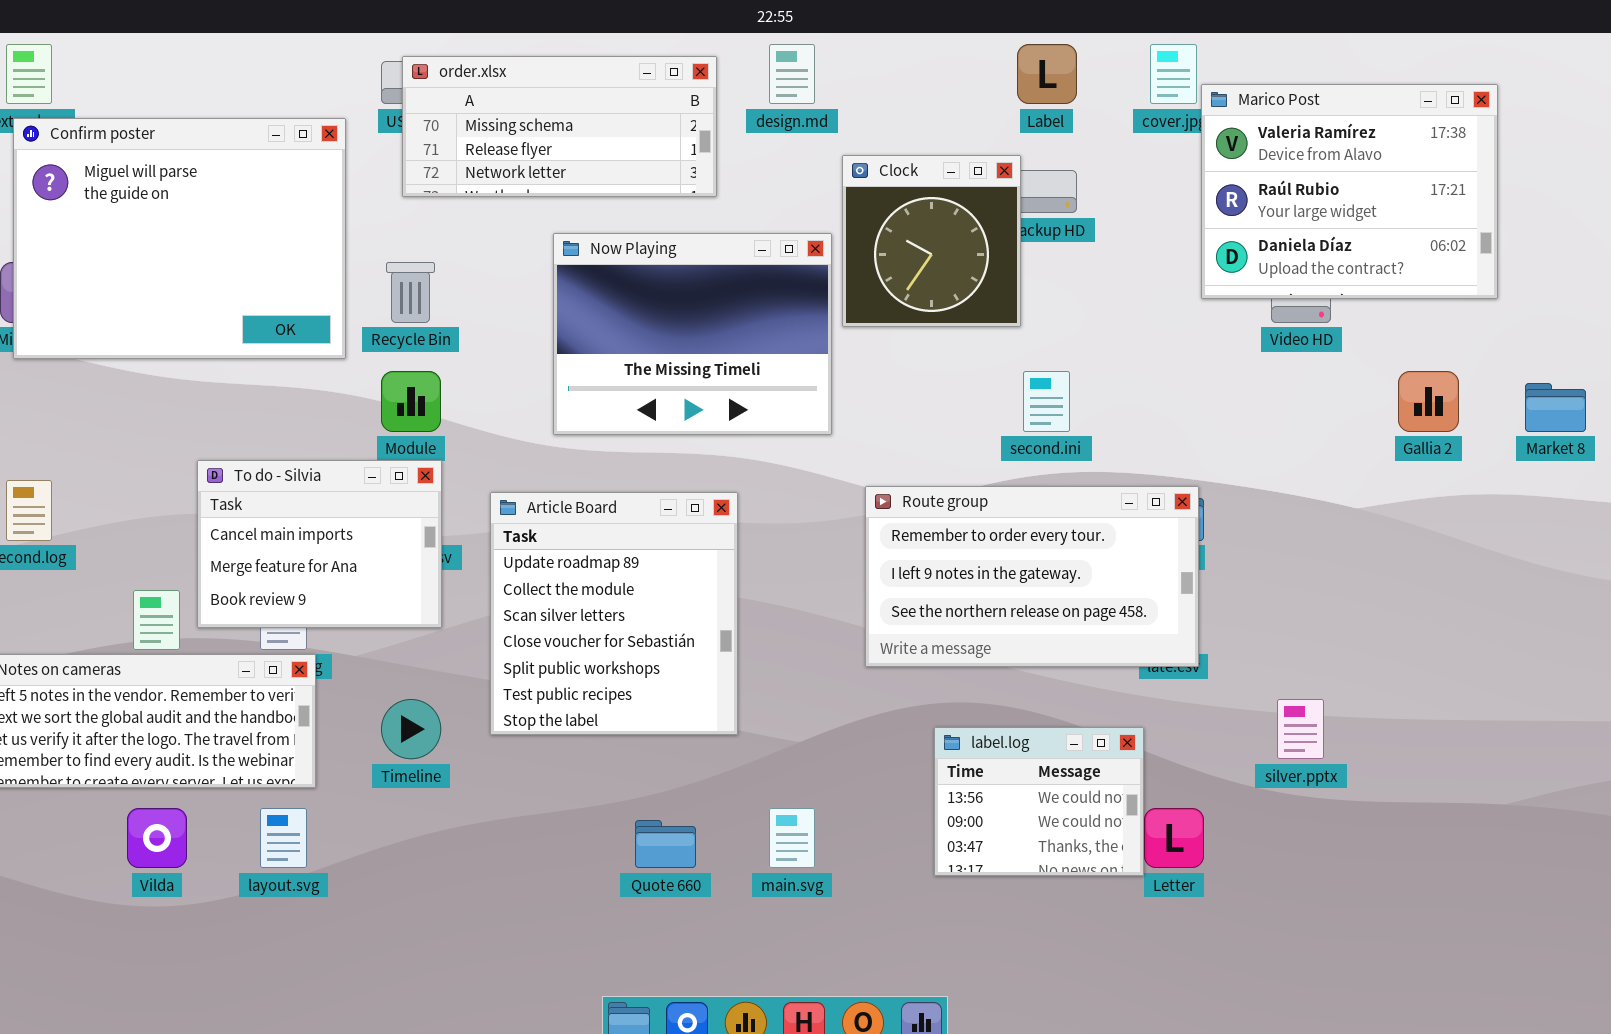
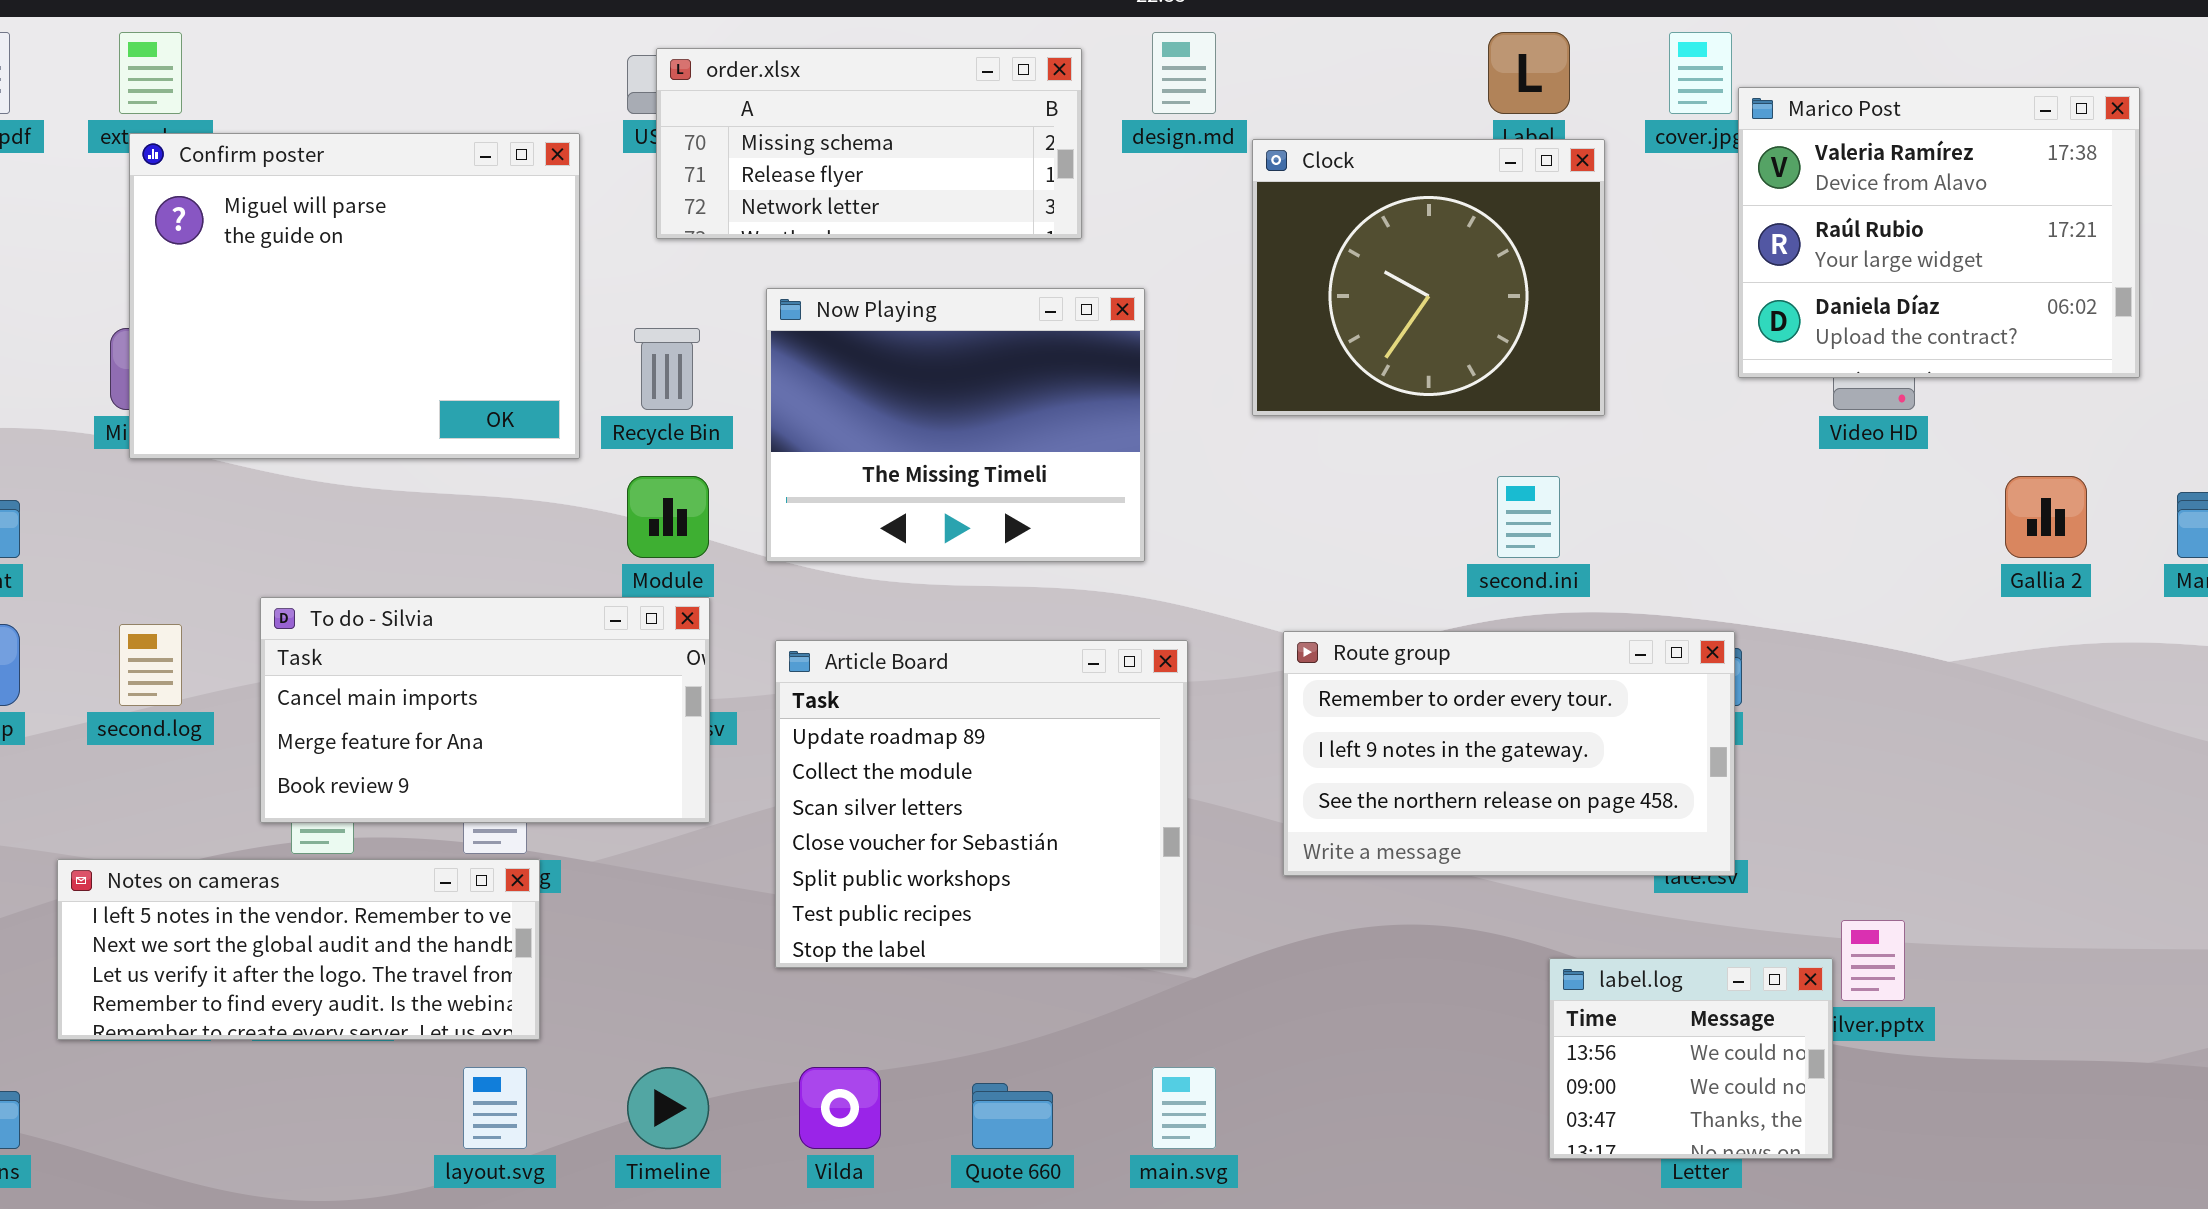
Clock: [842,155,1021,327] -> [1252,139,1605,416], resized
Now Playing: [553,233,832,435] -> [766,288,1145,562], moved
To do - Silvia: [197,460,442,628] -> [260,597,710,823], resized
Article Board: [490,492,738,735] -> [775,640,1188,968], resized
Timeline: [381,699,441,759] -> [627,1067,709,1149], moved
label.log: [934,727,1144,876] -> [1549,958,1833,1159], moved
Vilda: [127,808,187,868] -> [799,1067,881,1149], moved

